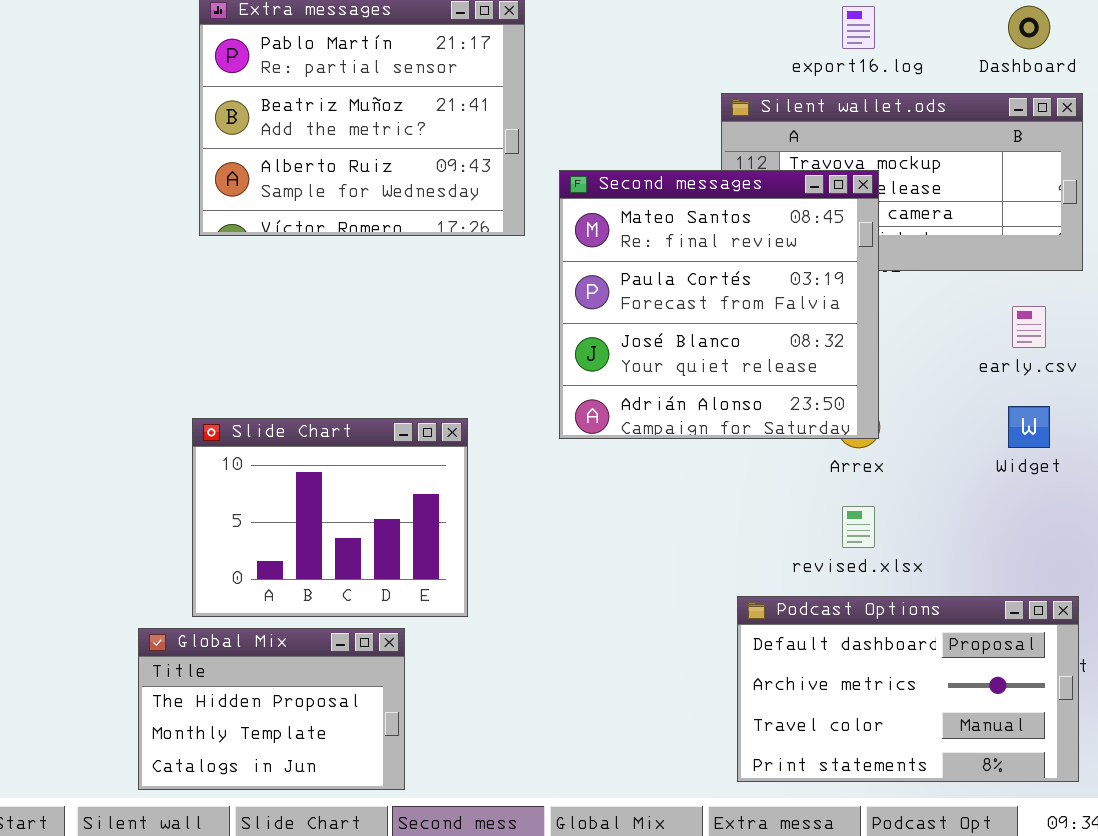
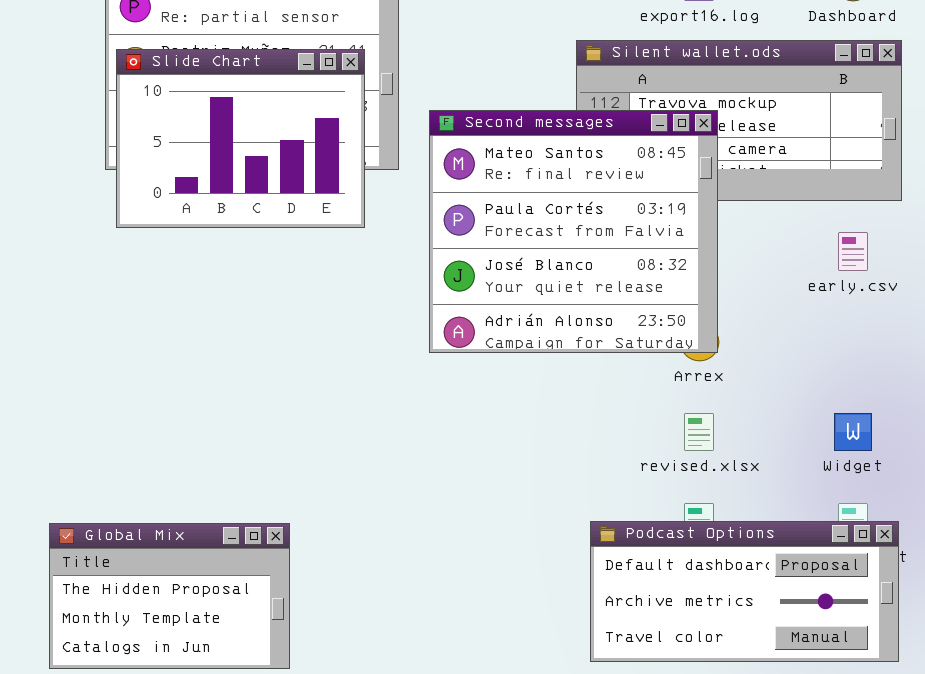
Widget: [1008,406,1050,448] -> [834,413,872,451], moved
Slide Chart: [192,418,468,617] -> [116,49,365,228], moved
Podcast Options: [737,596,1079,782] -> [590,521,899,662], resized

